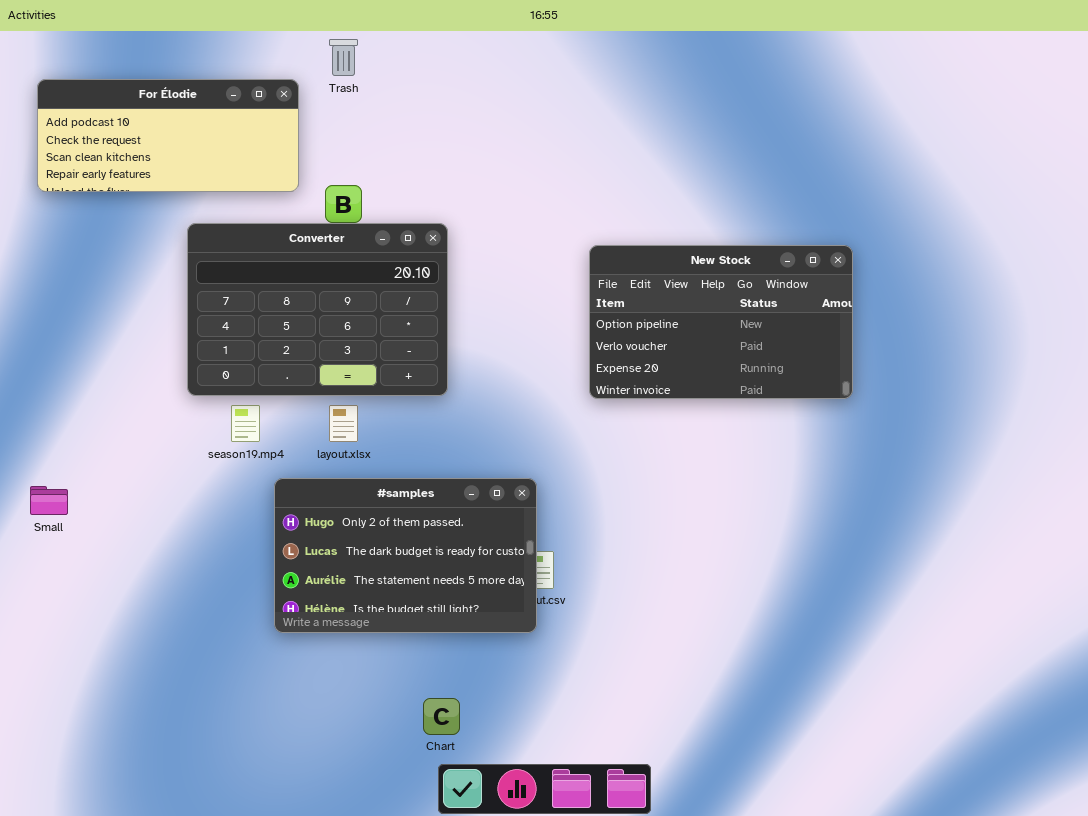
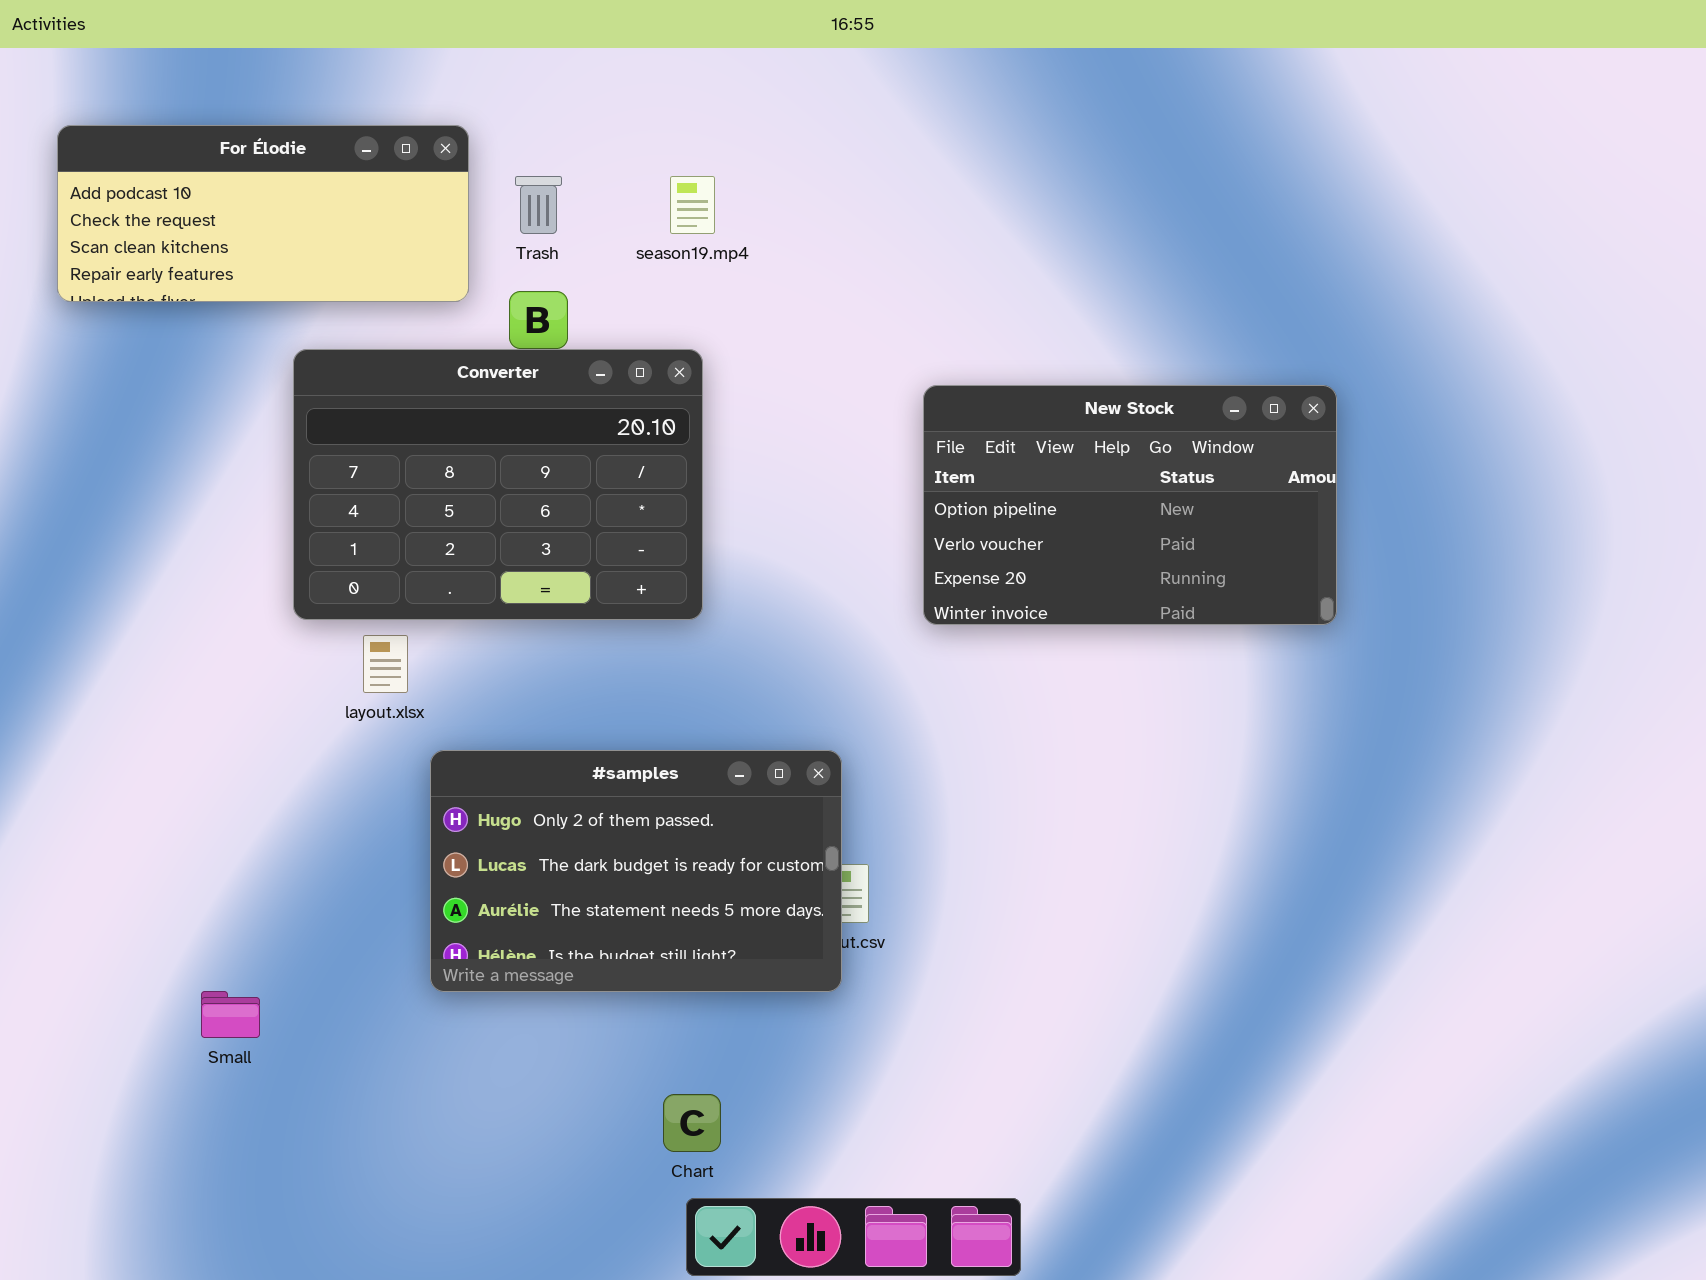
Trash: [329,39,358,76] -> [515,176,562,234], moved
season19.mp4: [231,405,260,442] -> [670,176,715,234], moved
layout.xlsx: [329,405,358,442] -> [363,635,408,693], moved
Small: [30,486,68,515] -> [201,991,260,1038], moved

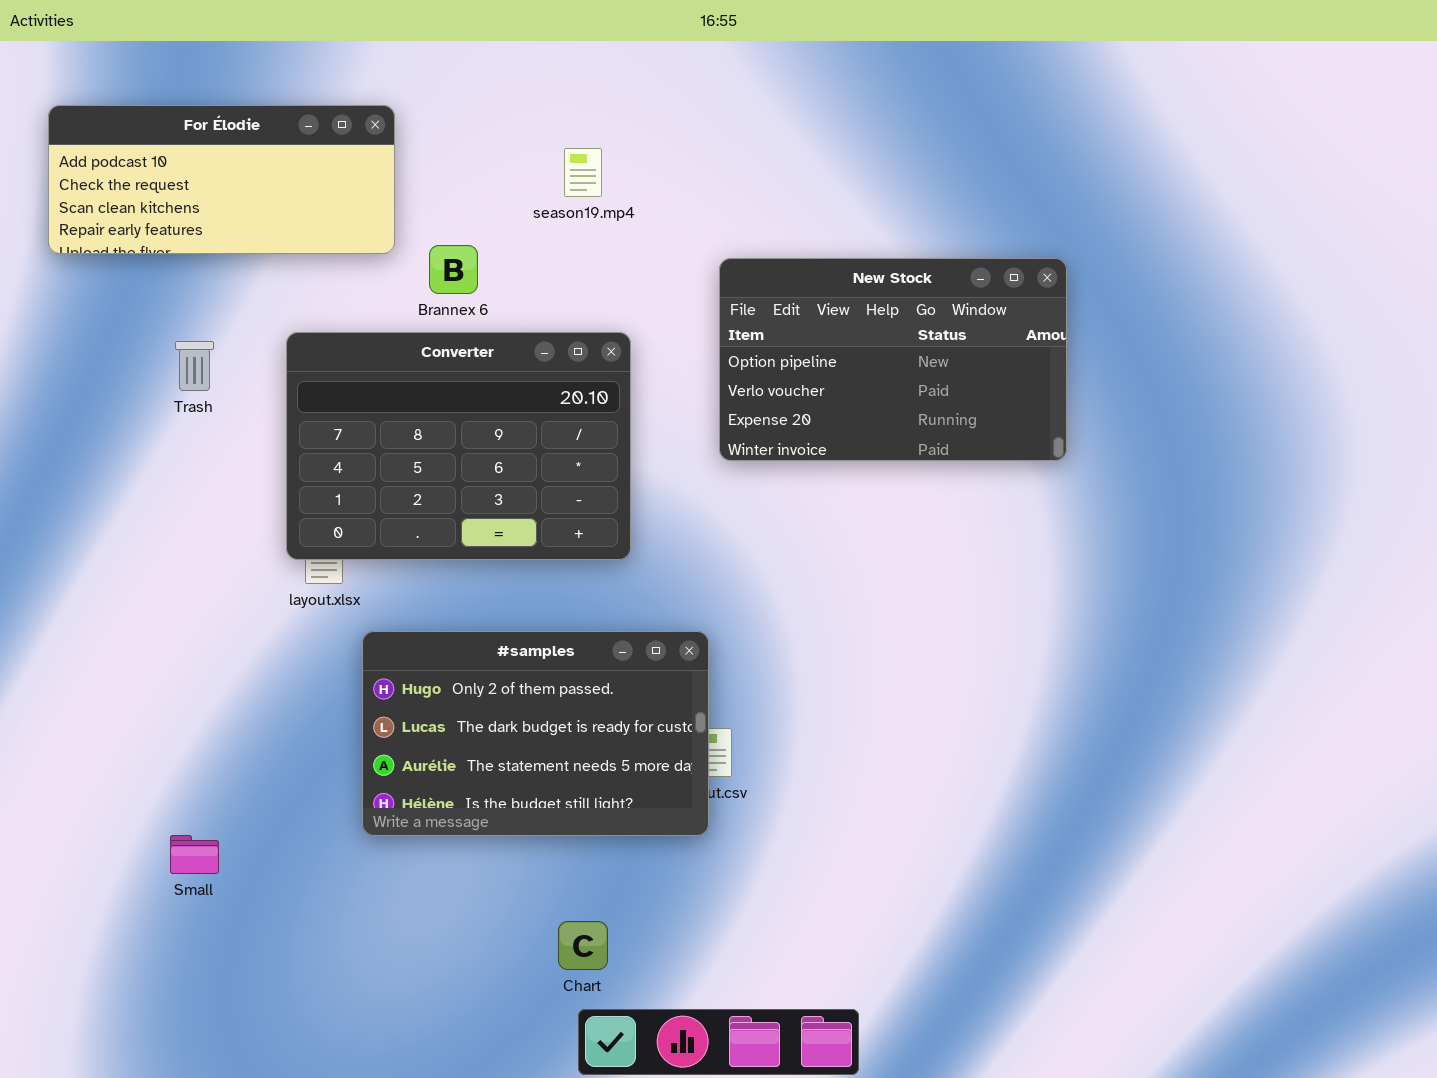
Trash: [515,176,562,234] -> [175,341,214,391], moved
Converter: [293,349,703,620] -> [286,332,631,560], moved
New Stock: [923,385,1337,625] -> [719,258,1067,461], moved

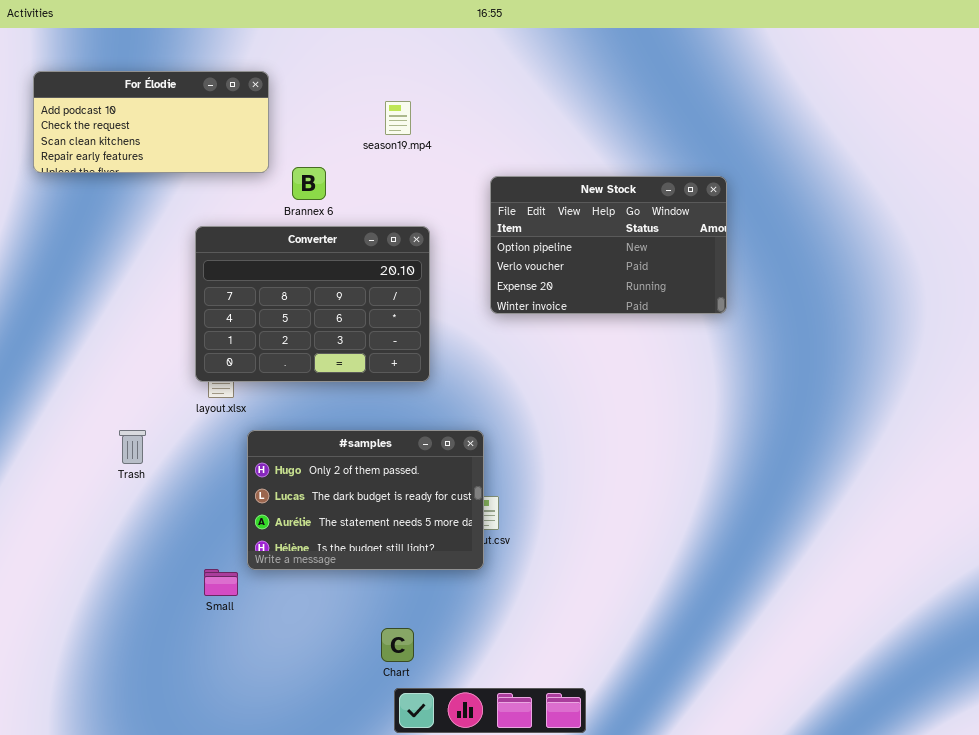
Trash: [175,341,214,391] -> [119,430,146,464], moved
Small: [170,835,219,874] -> [204,569,238,596], moved

